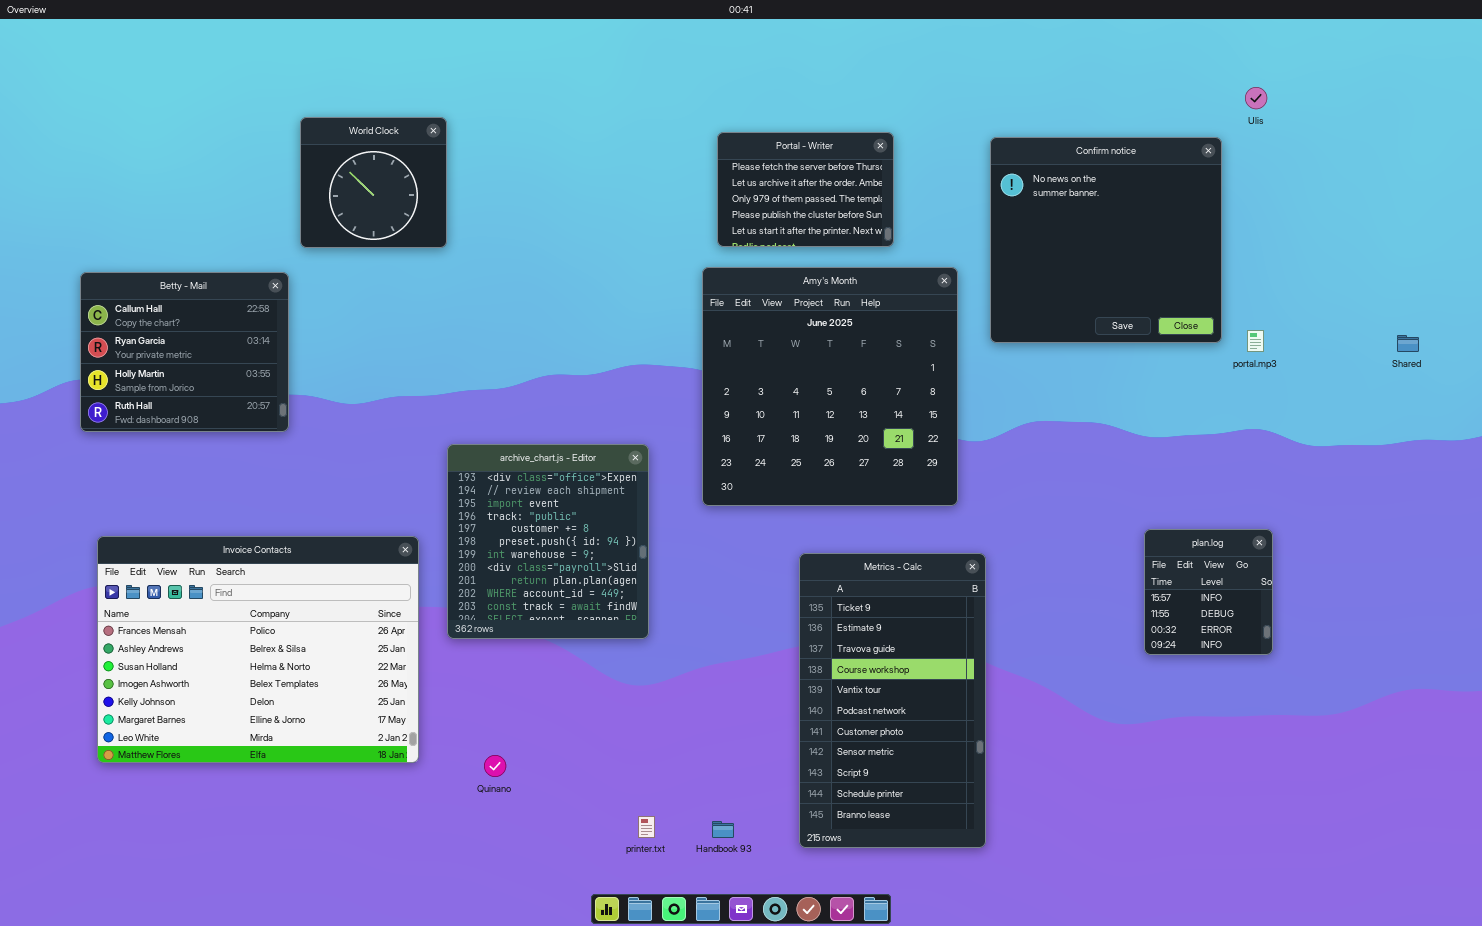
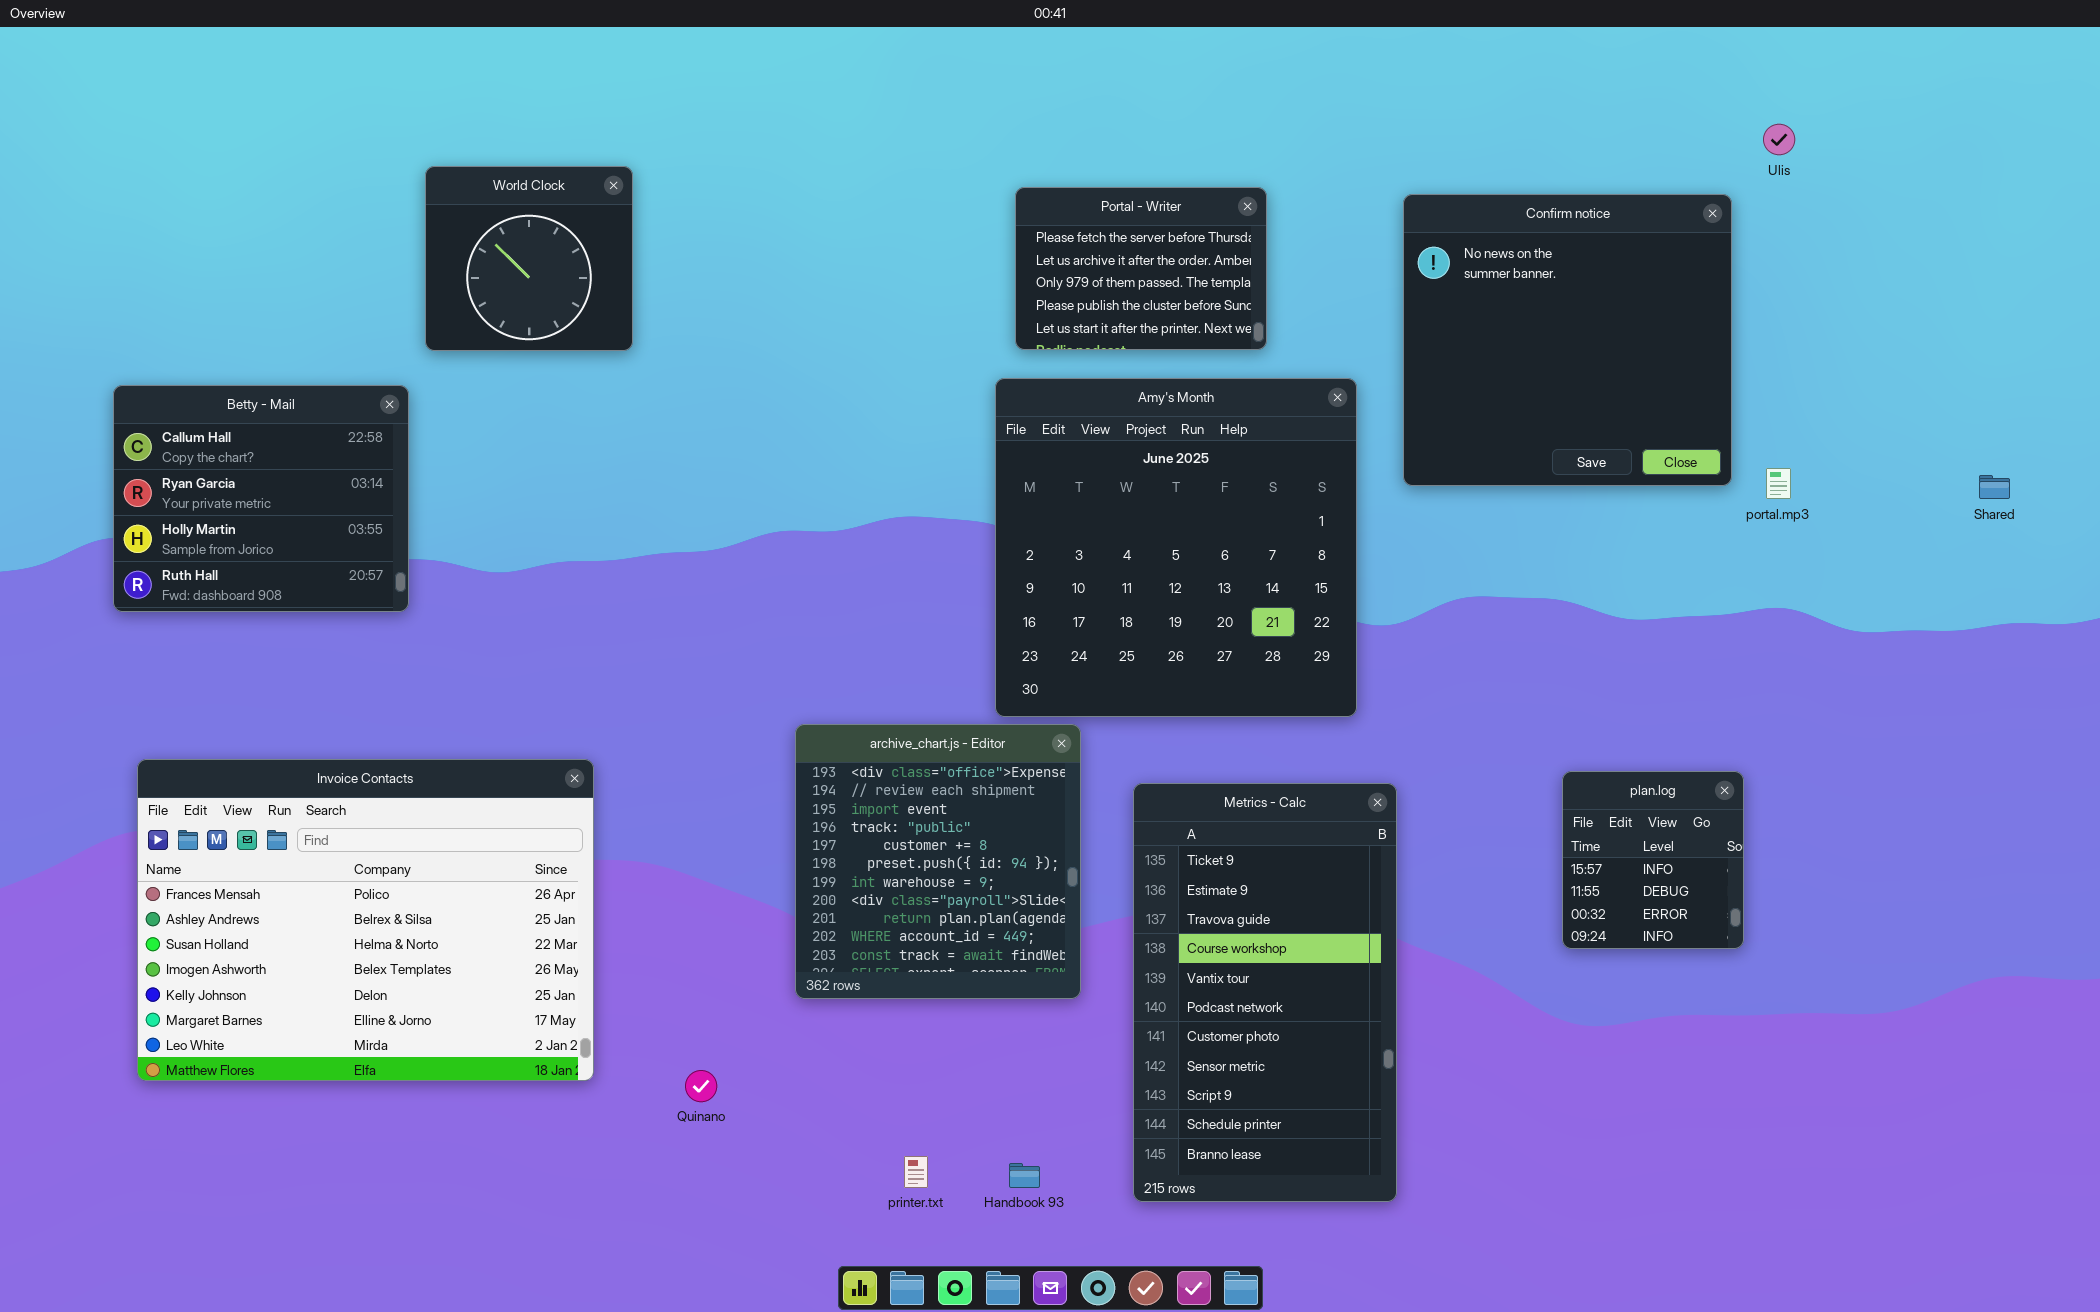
archive_chart.js - Editor: [447,444,649,639] -> [795,724,1081,999], moved
plan.log: [1144,529,1273,655] -> [1562,771,1744,949], moved

